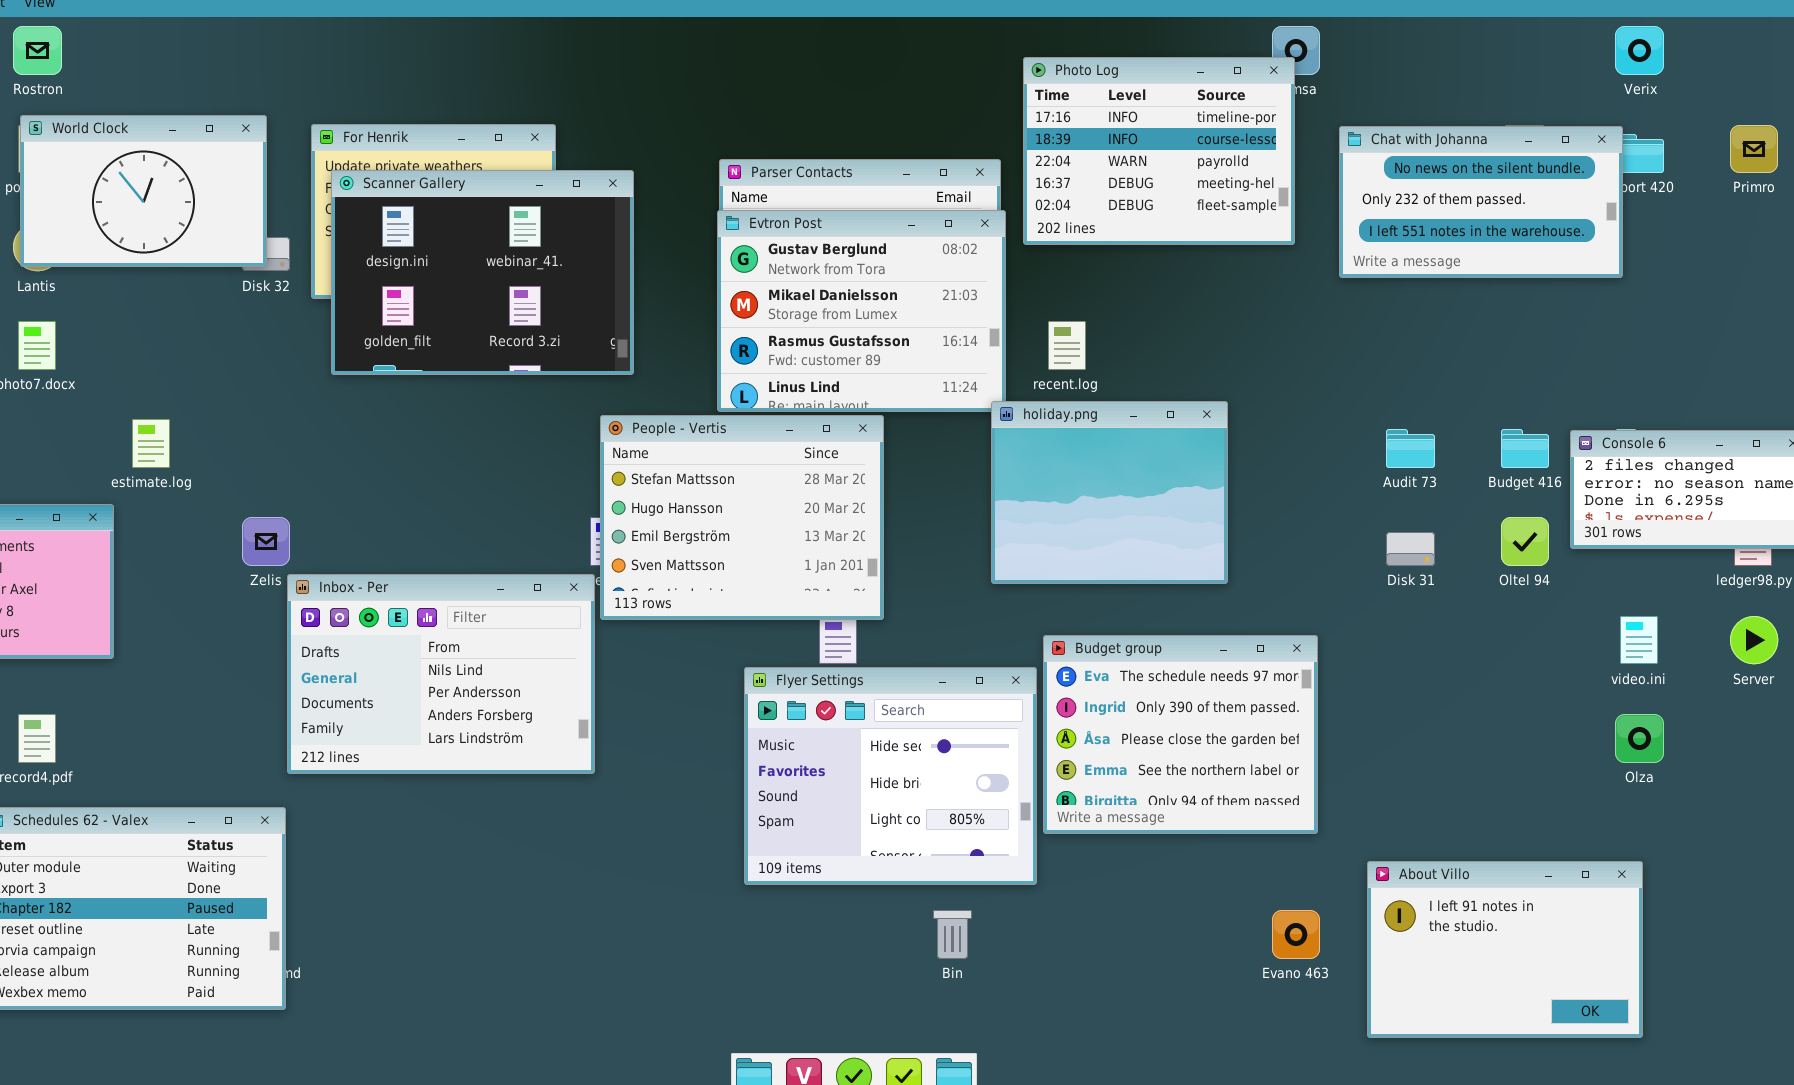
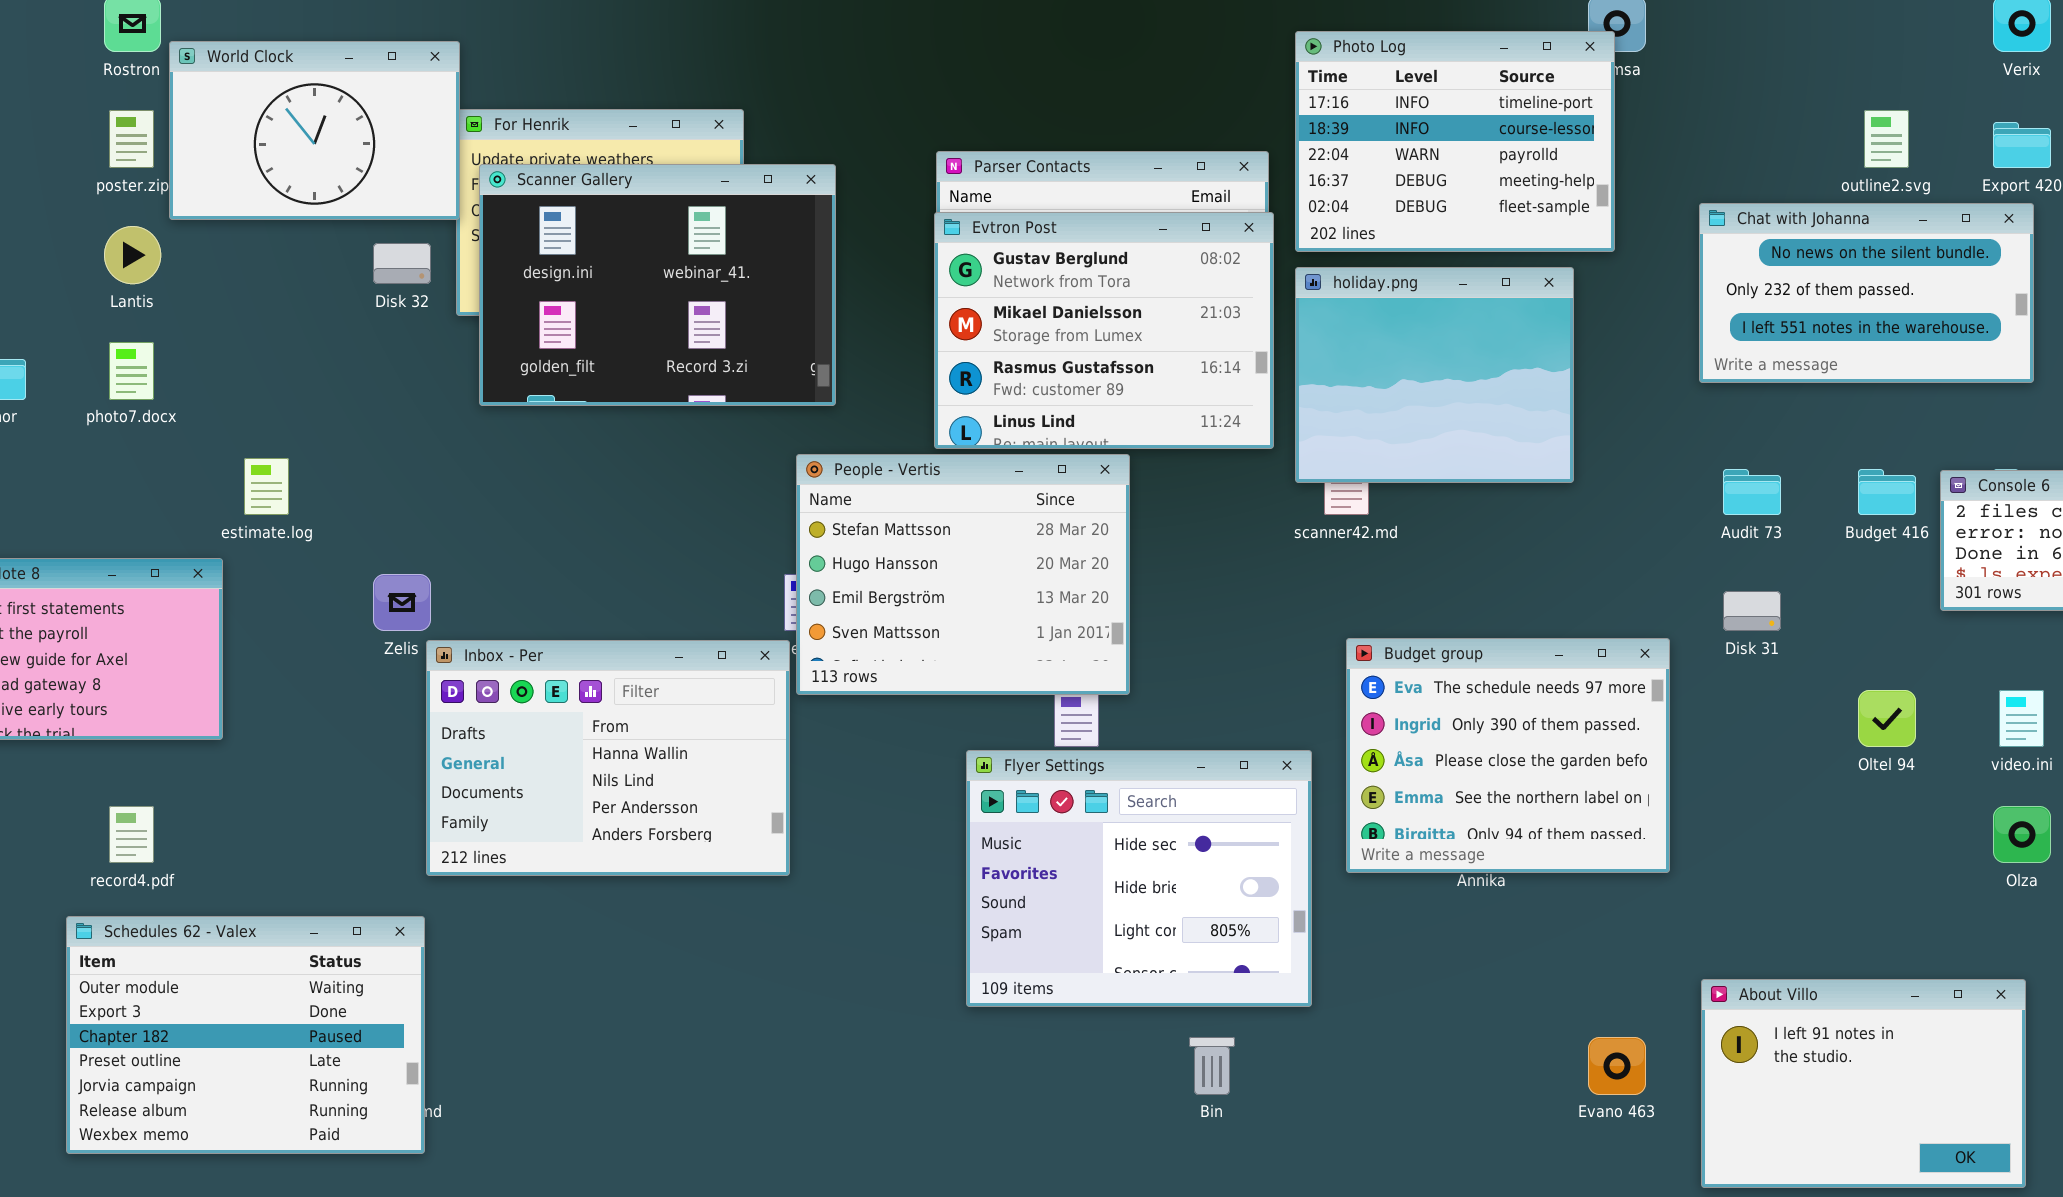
World Clock: [20,115,267,267] -> [169,41,460,220], moved
Chat with Johanna: [1339,126,1623,278] -> [1699,203,2034,383], moved
holiday.png: [991,401,1228,584] -> [1295,267,1574,483], moved
Oltel 94: [1501,517,1549,566] -> [1858,690,1916,747], moved
Inbox - Per: [287,574,595,774] -> [426,640,790,876], scrolled up 1 row
Budget group: [1043,635,1318,834] -> [1346,638,1670,873], moved

